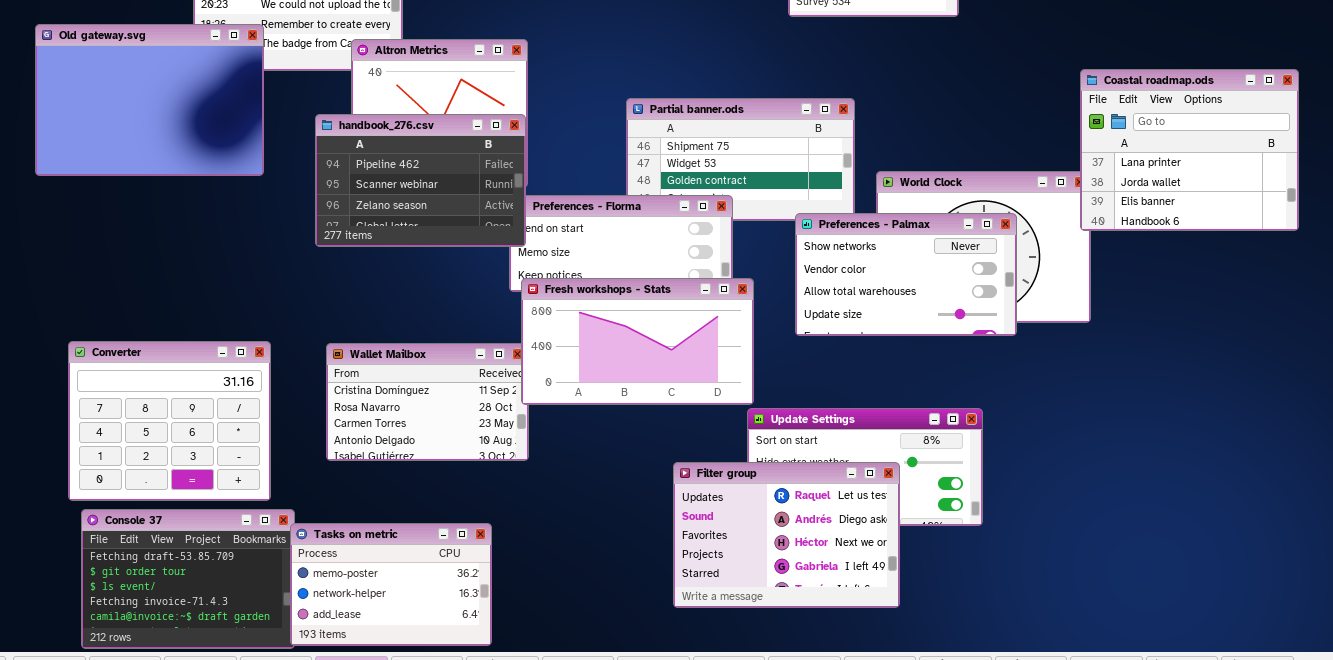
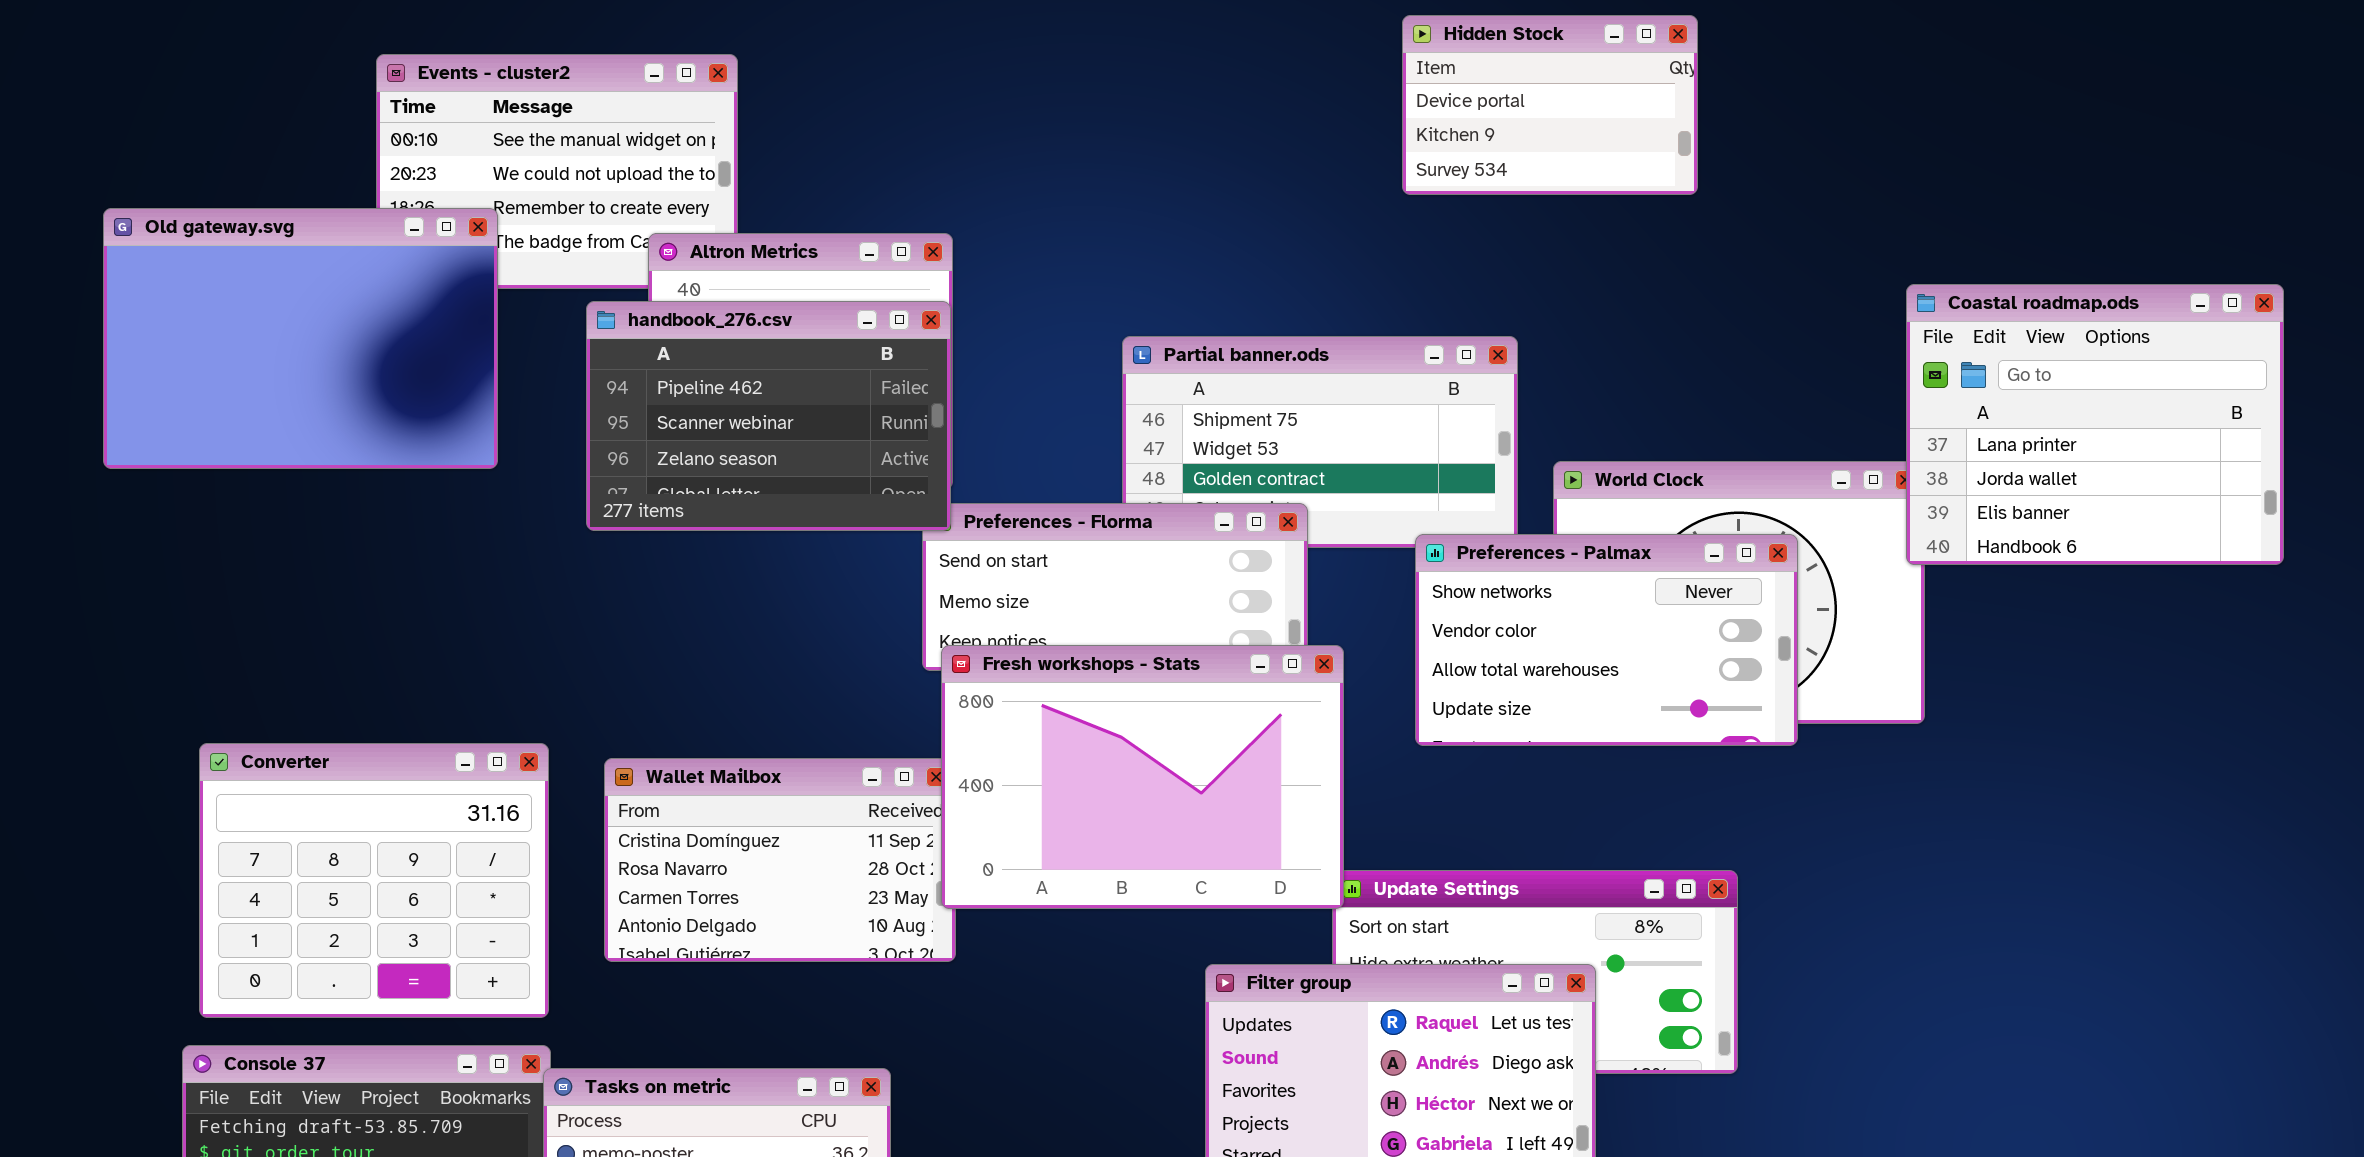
handbook_276.csv: [315,114,526,247] -> [586,301,951,531], moved
Fresh workshops - Stats: [521,278,754,405] -> [941,645,1344,909], resized
Converter: [68,341,271,501] -> [199,743,549,1018], moved

